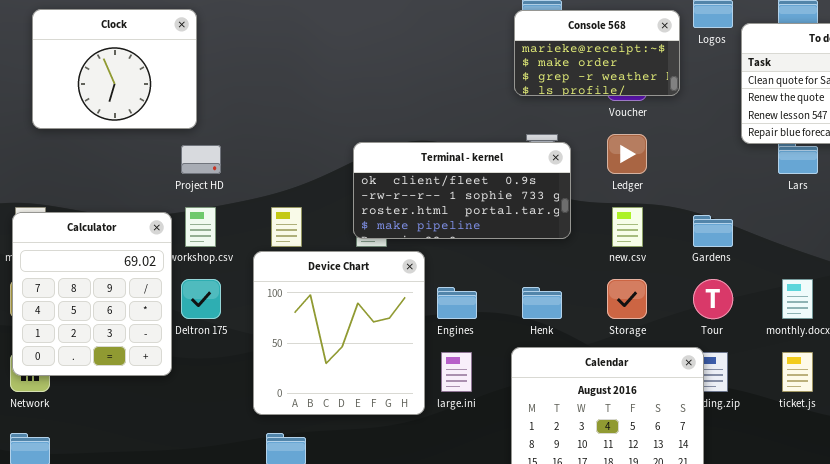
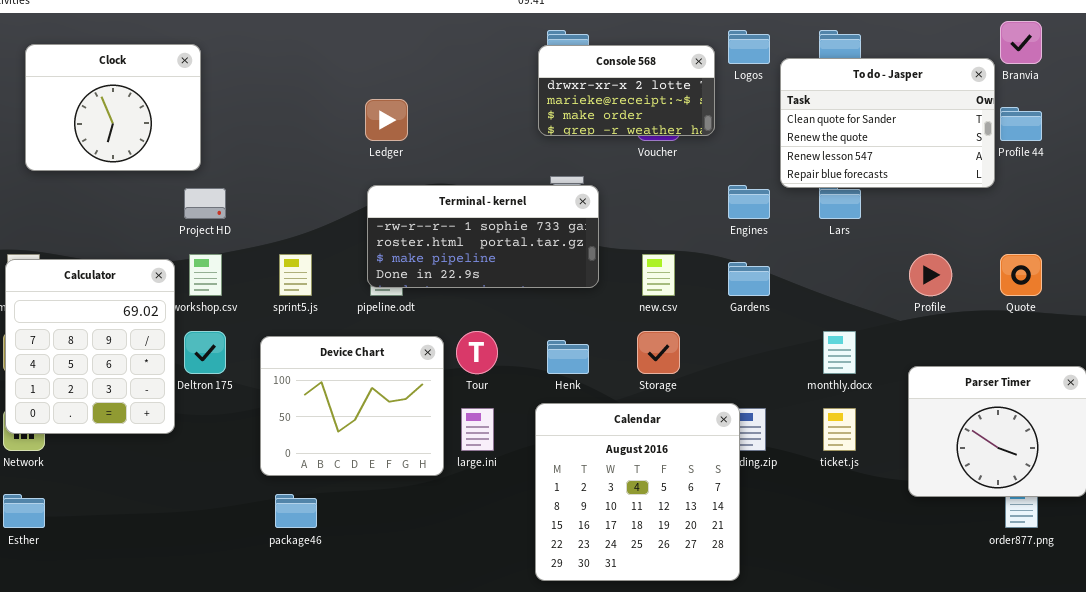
Console 568: [514,10,680,96] -> [538,45,715,136], scrolled up 1 row
Ledger: [607,134,647,174] -> [365,99,408,141], moved
Terminal - kernel: [353,142,571,239] -> [367,185,599,288], scrolled down 1 row
Device Chart: [253,251,425,415] -> [260,336,444,476], resized
Tour: [693,279,733,319] -> [456,331,498,374], moved
Engines: [437,287,477,319] -> [728,185,770,219], moved

